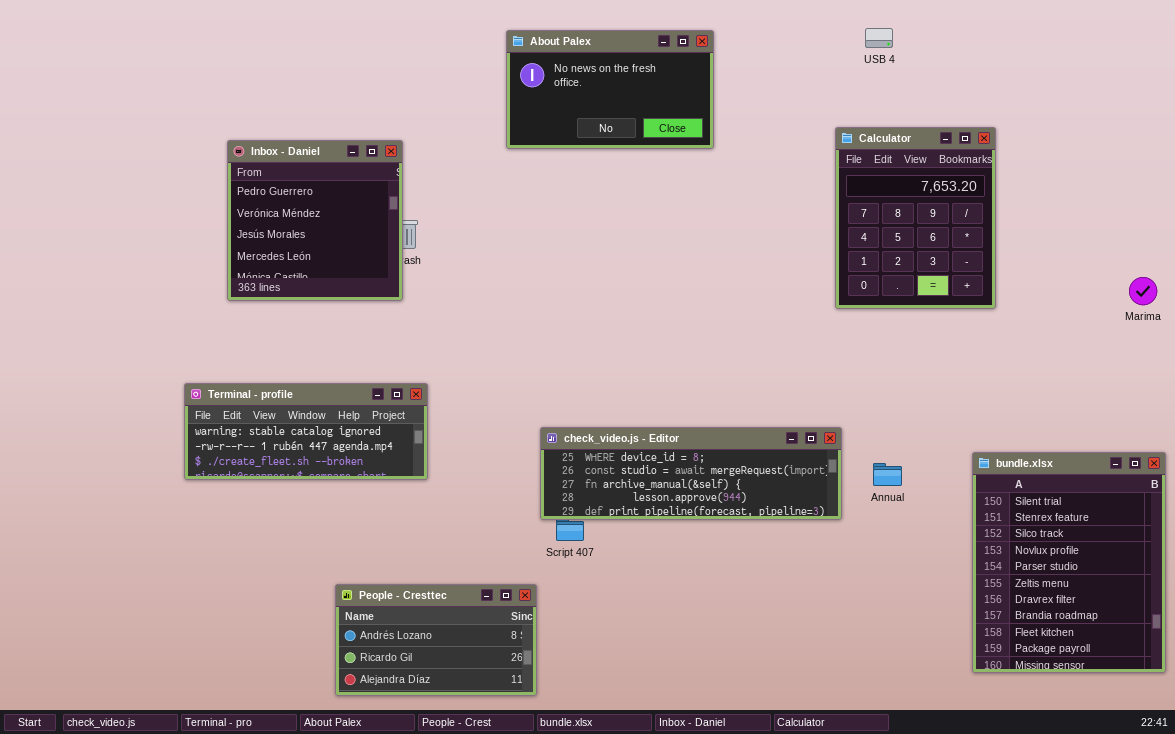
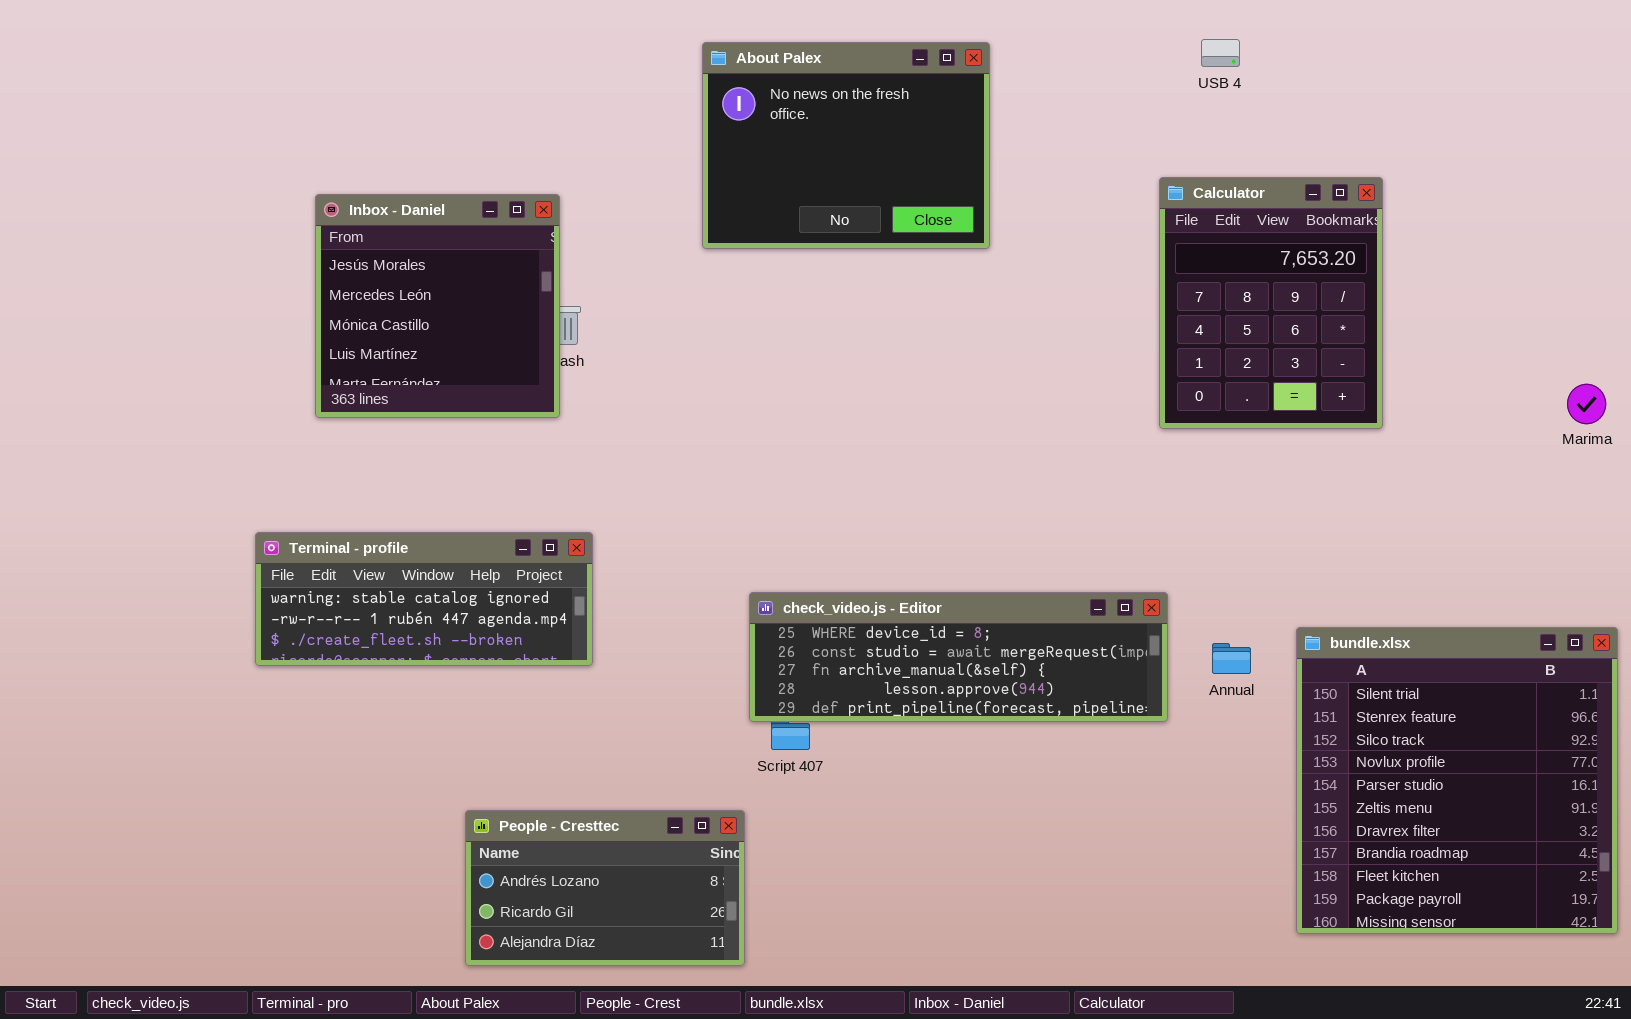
About Palex: [506,30,714,149] -> [702,42,990,249], resized
Inbox - Daniel: [227,140,403,301] -> [315,194,560,418], scrolled down 2 rows
bundle.xlsx: [972,452,1166,673] -> [1296,627,1618,934], resized

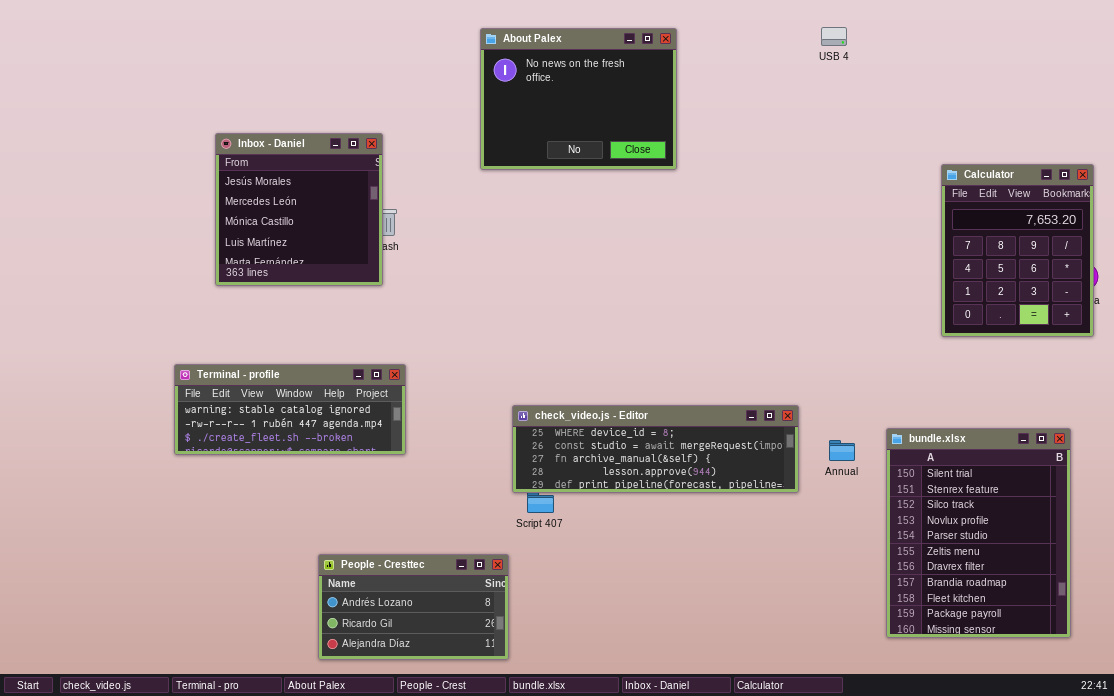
Calculator: [1159,177,1383,429] -> [941,164,1094,337], moved
bundle.xlsx: [1296,627,1618,934] -> [886,428,1071,638], resized

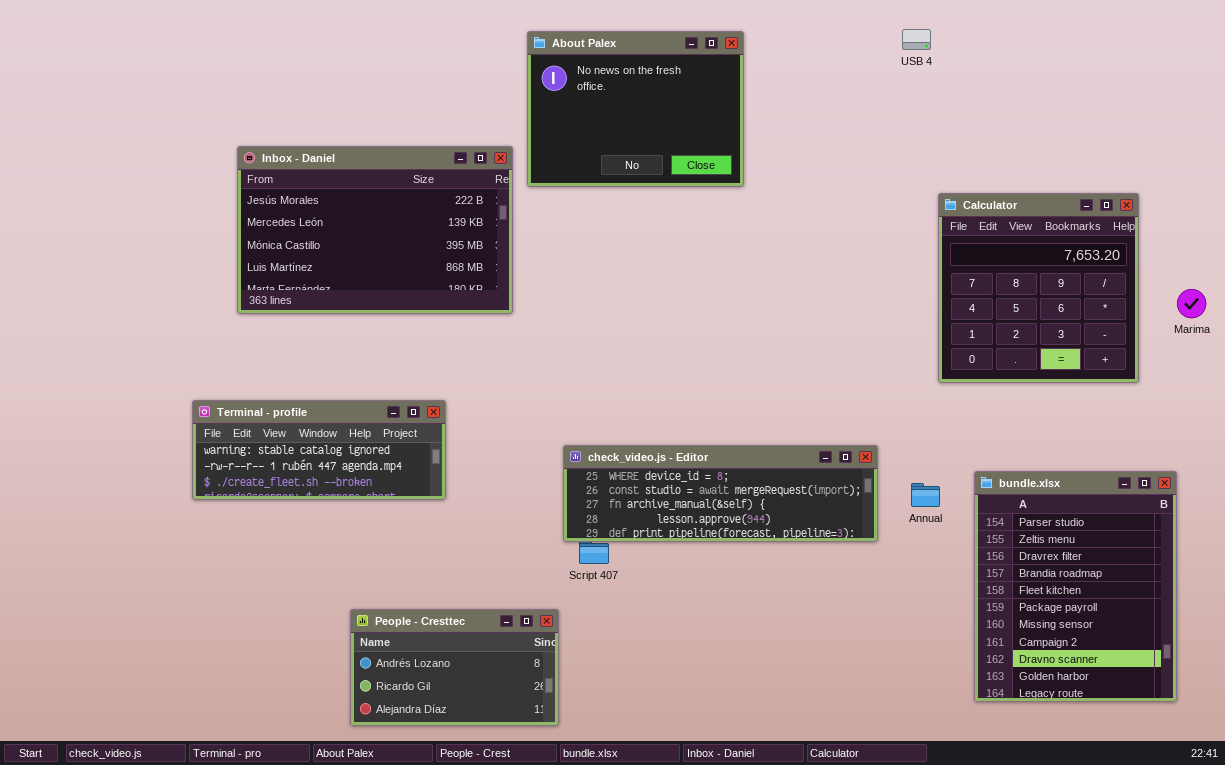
Inbox - Daniel: [215,133,383,286] -> [237,146,513,314], resized
Calculator: [941,164,1094,337] -> [938,193,1139,383], moved, resized
bundle.xlsx: [886,428,1071,638] -> [974,471,1177,702], scrolled down 4 rows

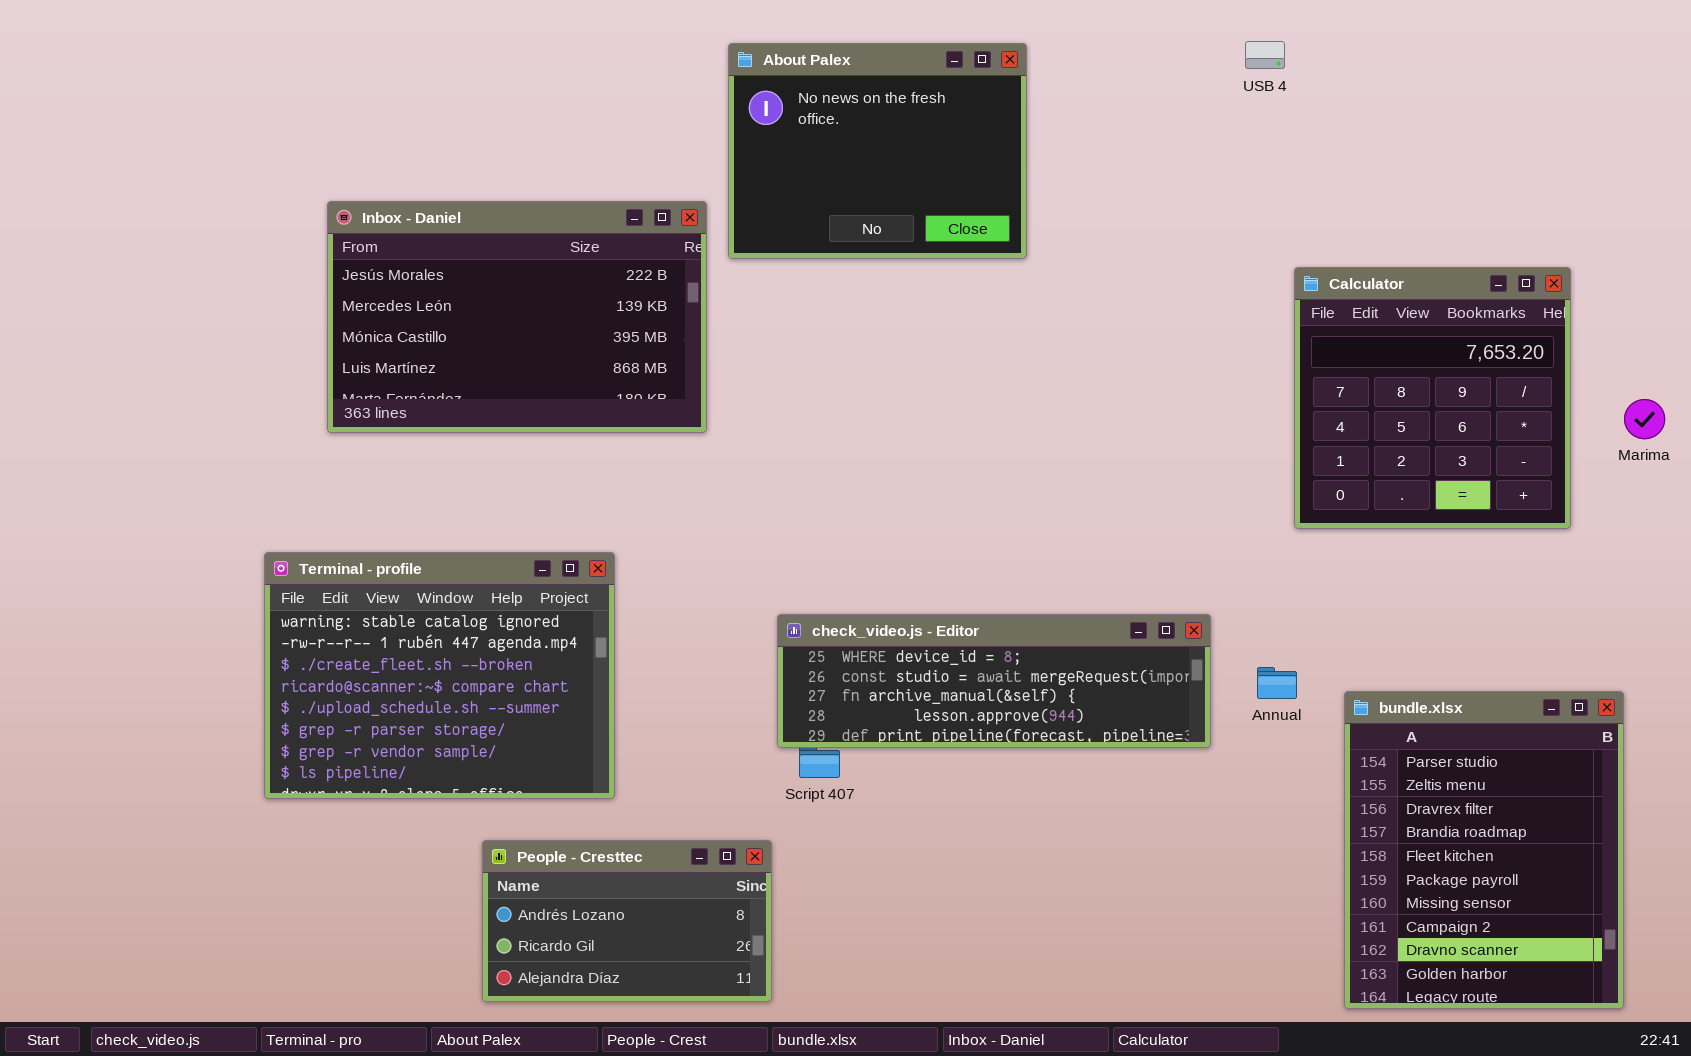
Terminal - profile: [192,400,446,500] -> [264,552,615,799], resized
bundle.xlsx: [974,471,1177,702] -> [1344,691,1624,1009], moved

